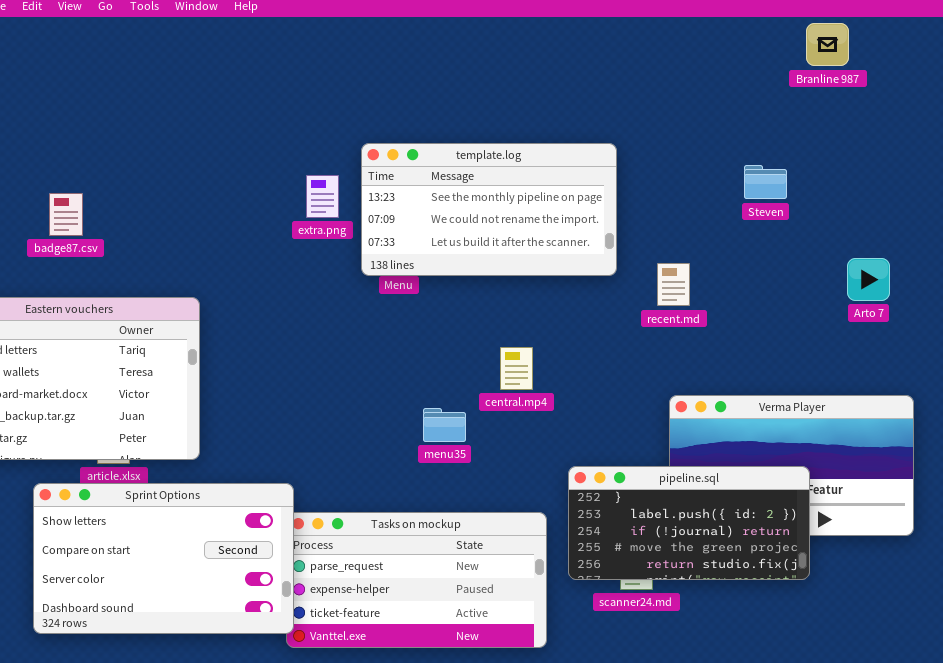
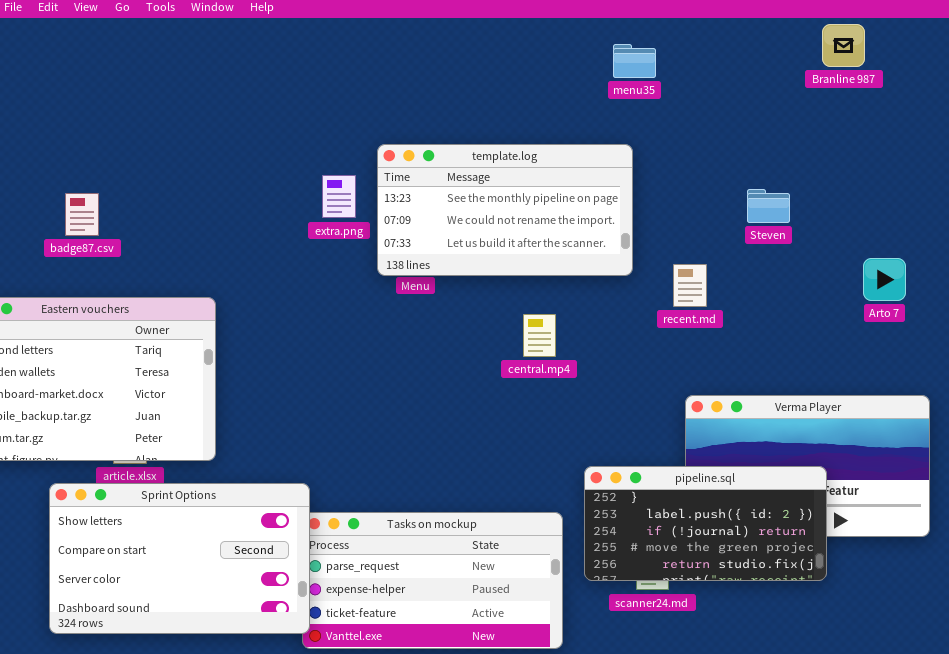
Steven: [744,165,787,199] -> [747,189,790,223], moved
central.mp4: [500,347,533,390] -> [523,314,556,357], moved
menu35: [423,408,466,442] -> [613,44,656,78], moved

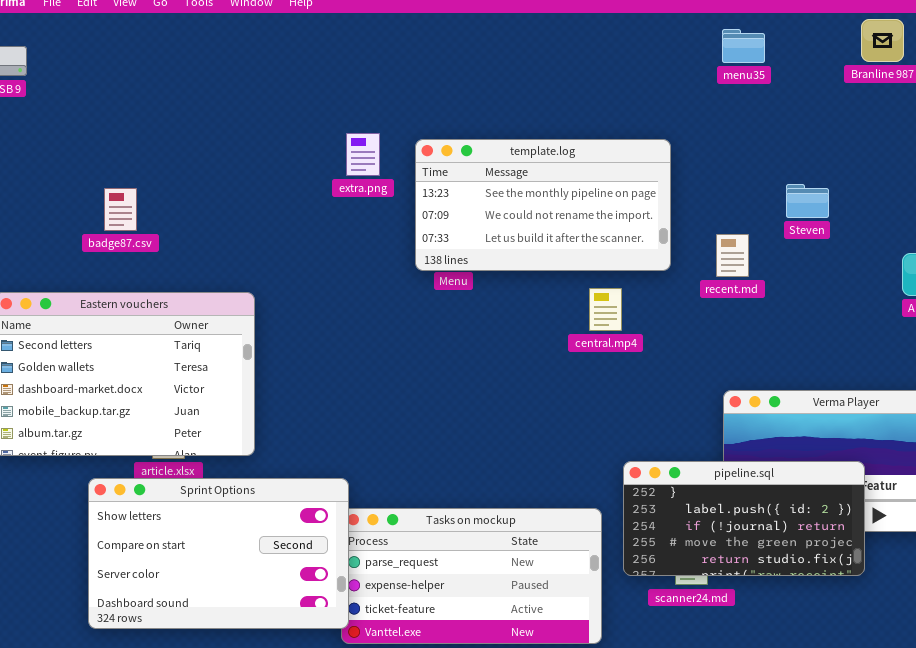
menu35: [613,44,656,78] -> [722,29,765,63], moved
extra.png: [322,175,356,218] -> [346,133,380,176], moved
recent.md: [673,264,707,307] -> [716,234,749,277], moved
central.mp4: [523,314,556,357] -> [589,288,622,331], moved

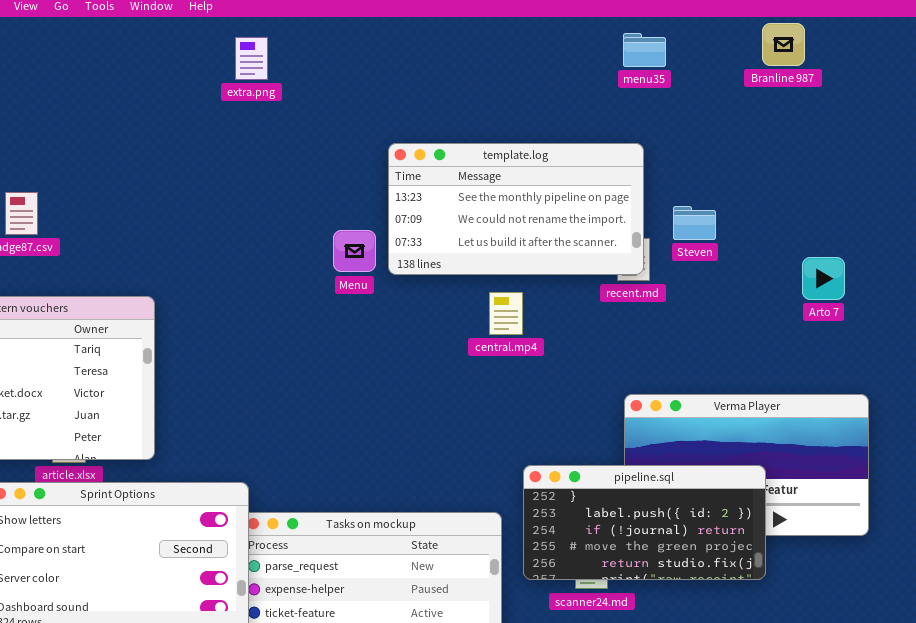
extra.png: [346,133,380,176] -> [235,37,268,80], moved
template.log: [415,139,671,271] -> [388,143,644,275], moved
Steven: [786,184,829,218] -> [673,206,716,240], moved

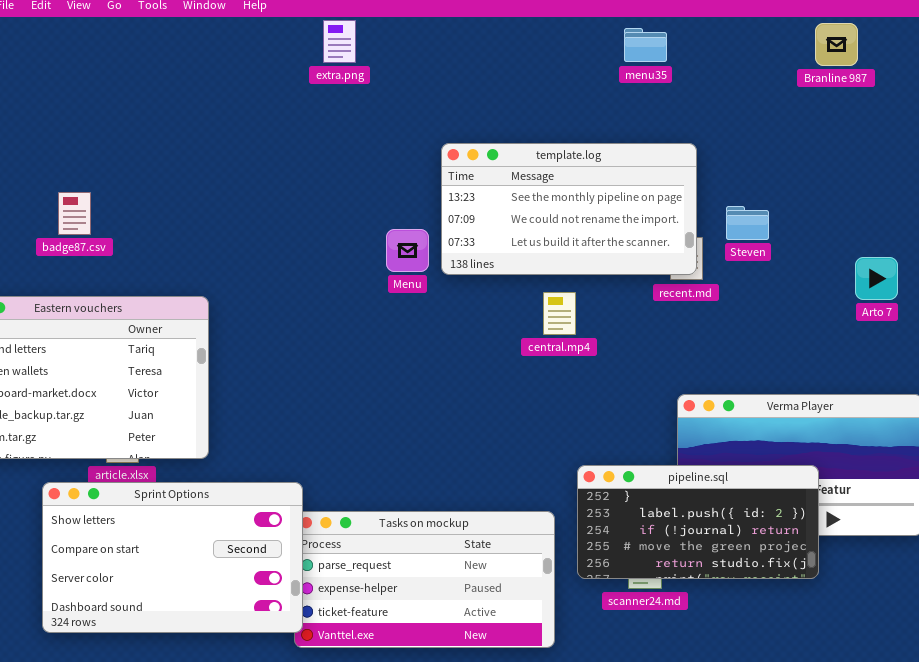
menu35: [623,33,666,67] -> [624,28,667,62], moved
extra.png: [235,37,268,80] -> [323,20,356,63], moved

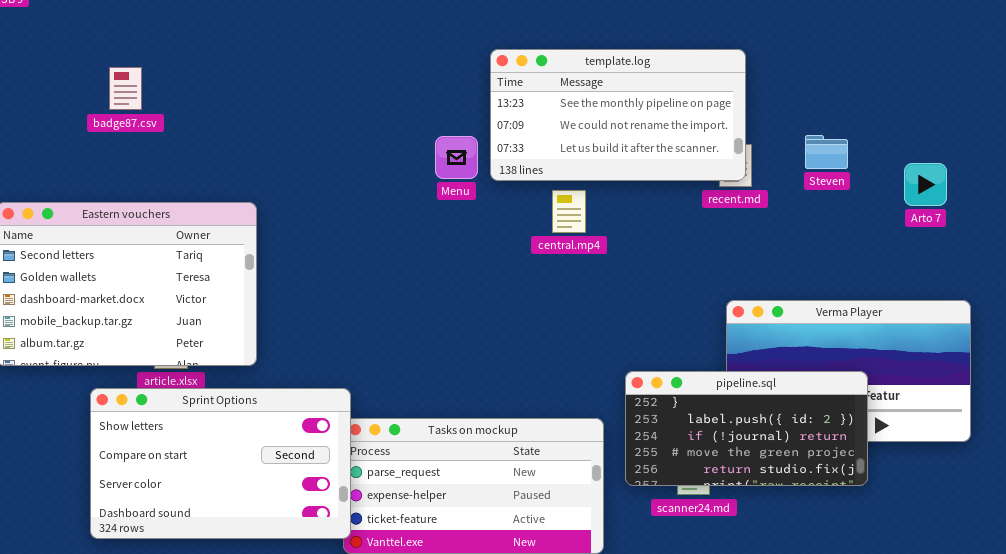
badge87.csv: [58,192,91,235] -> [109,67,142,110], moved
Steven: [726,206,769,240] -> [805,135,848,169], moved
central.mp4: [543,292,576,335] -> [552,190,586,233], moved

